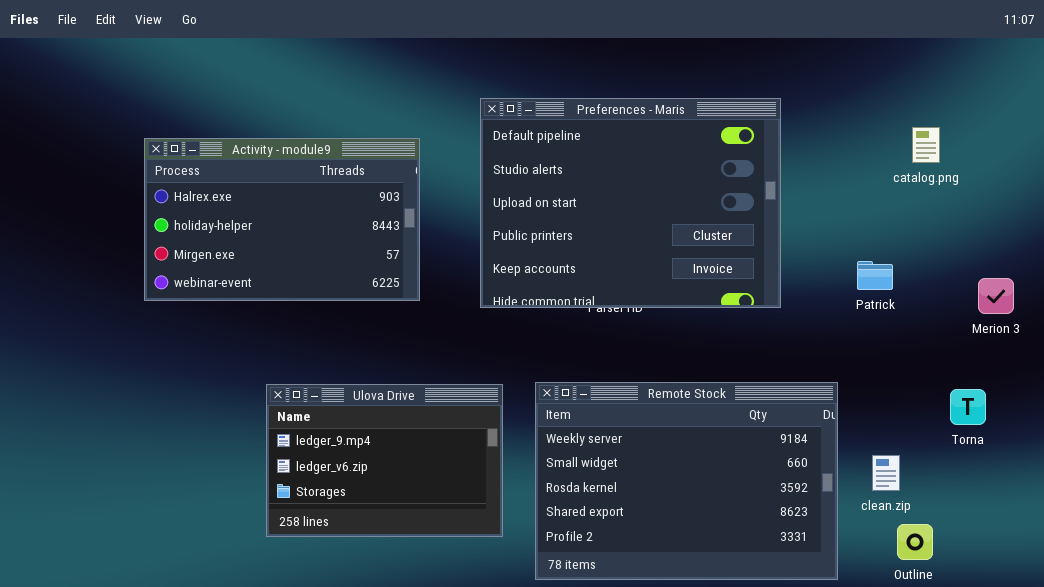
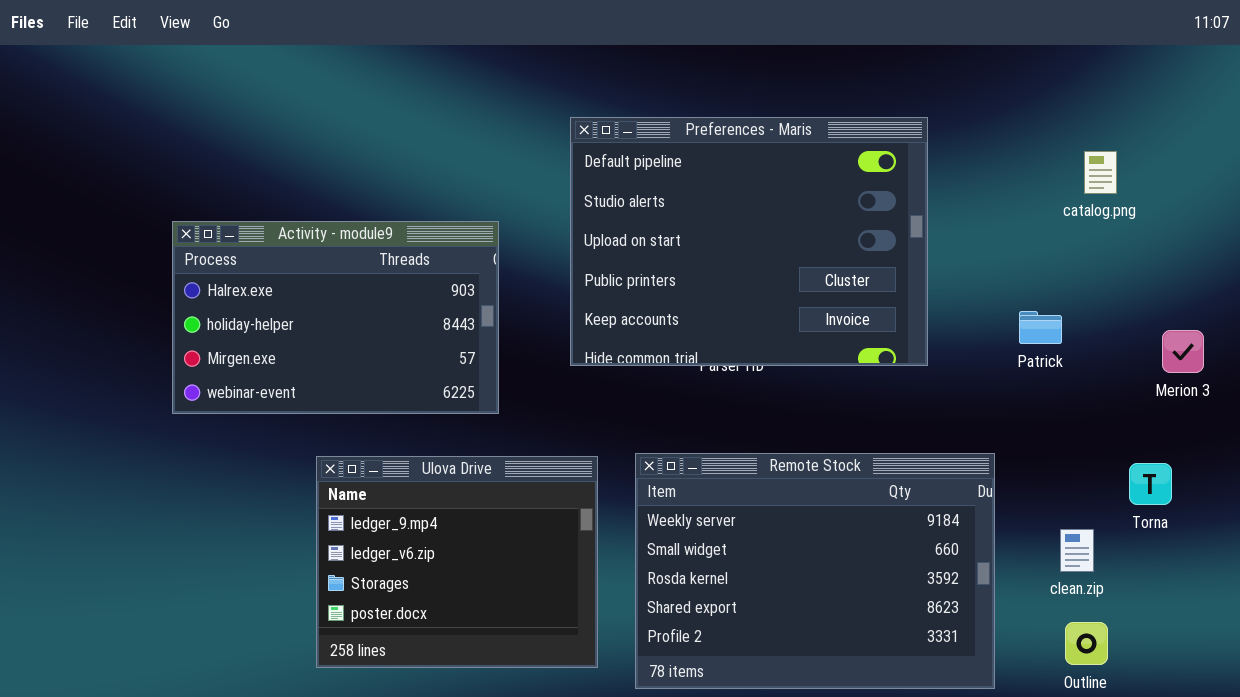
Activity - module9: [144,138,420,301] -> [172,221,499,414], moved
Ulova Drive: [266,384,503,537] -> [316,456,598,668], resized
clean.zip: [872,455,900,491] -> [1060,529,1094,572], moved

